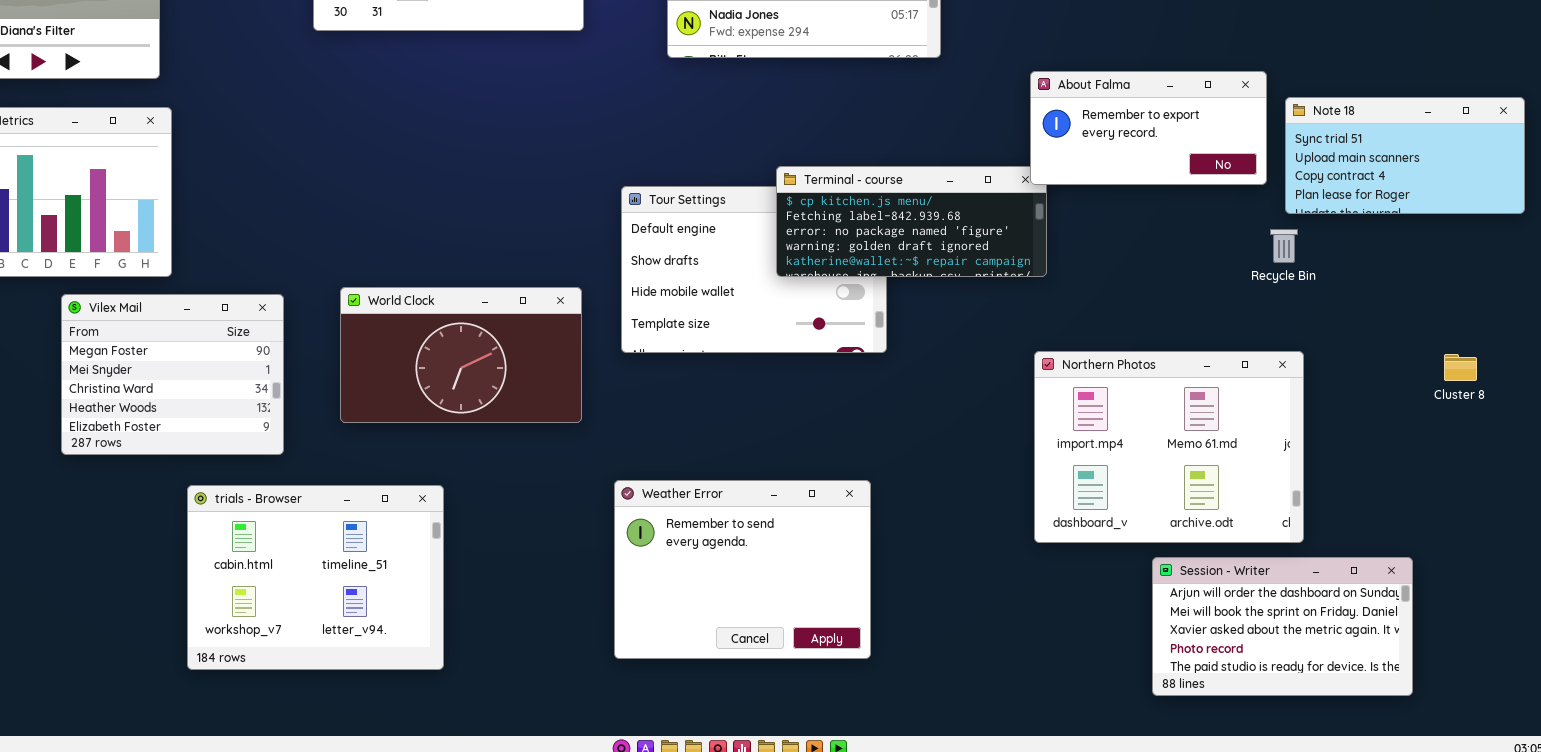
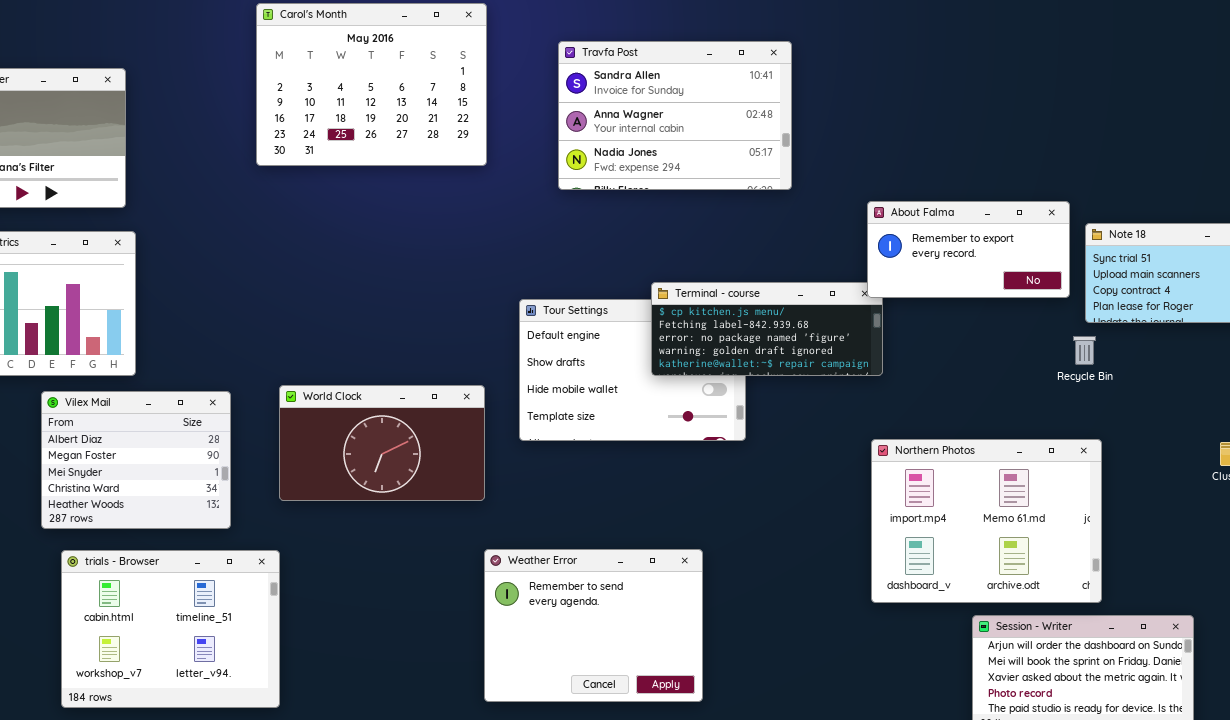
Vilex Mail: [61,294,284,455] -> [41,391,231,529], scrolled up 1 row
Weather Error: [614,480,871,659] -> [484,549,703,702], moved
trials - Browser: [187,485,444,670] -> [61,550,280,708], moved

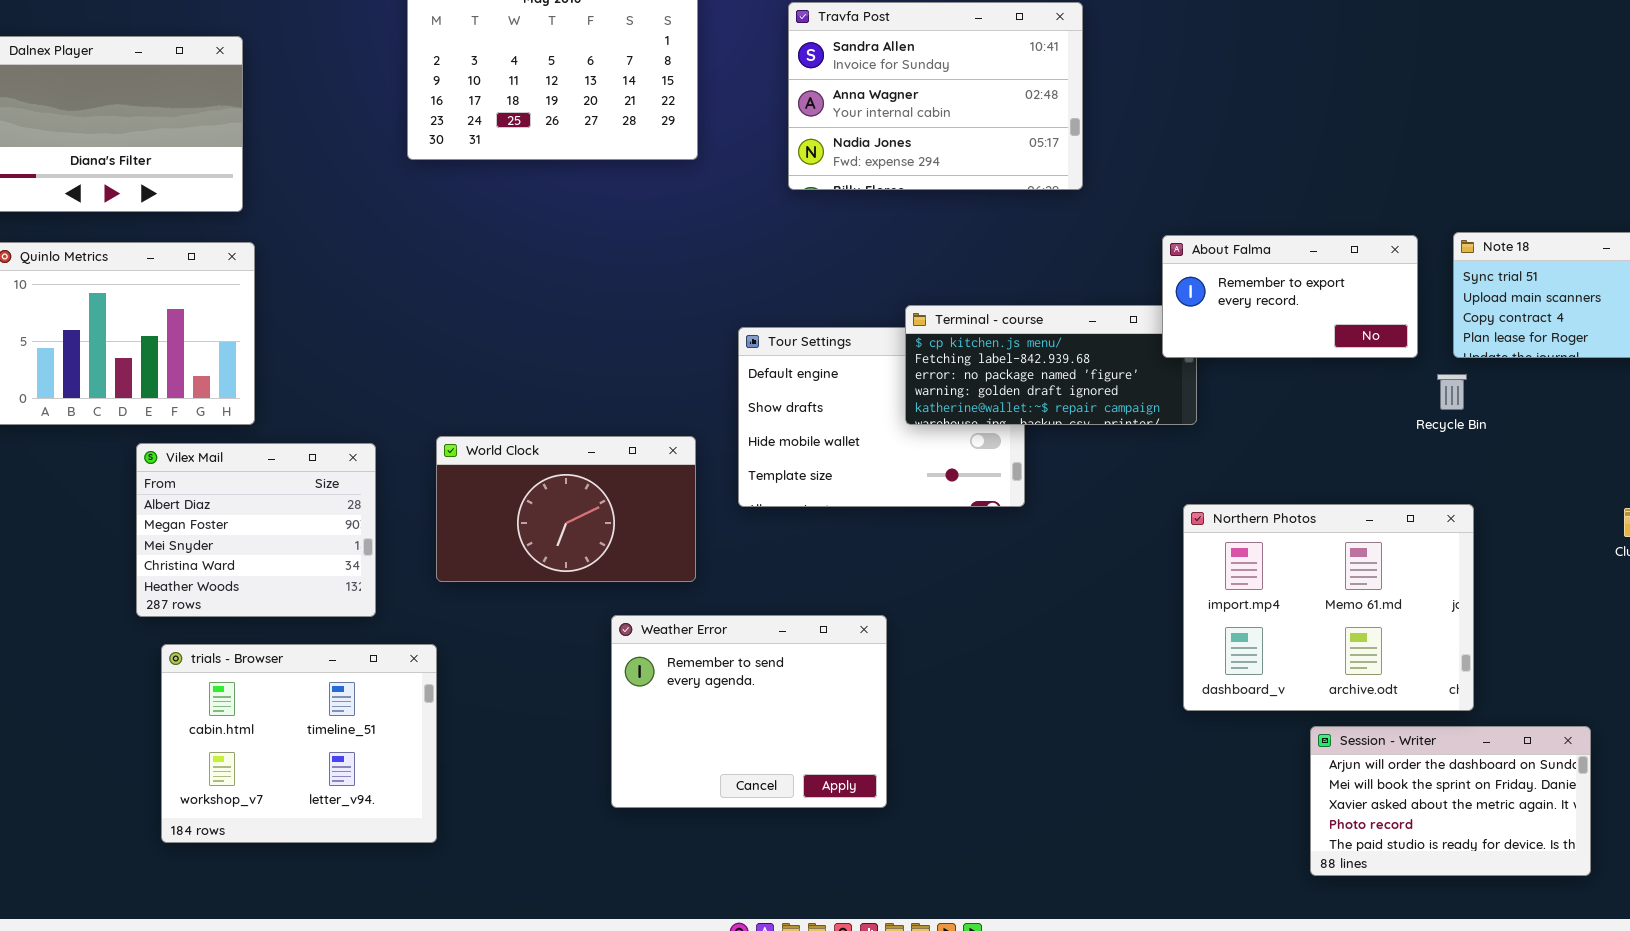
About Falma: [867,201,1070,298] -> [1162,235,1418,358], moved
Weather Error: [484,549,703,702] -> [611,615,887,808], moved

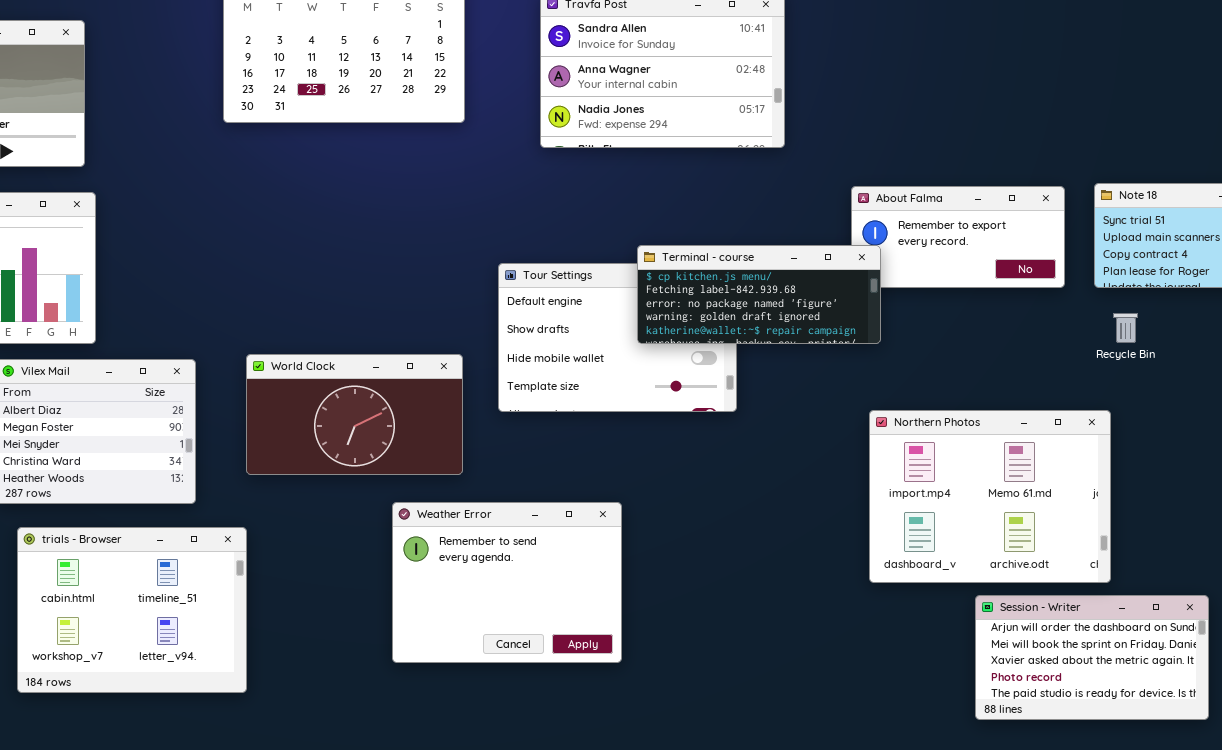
Terminal - course: [905,305,1197,425] -> [637,245,881,344], raised
Recycle Bin: [1437,374,1467,410] -> [1113,313,1138,343], moved

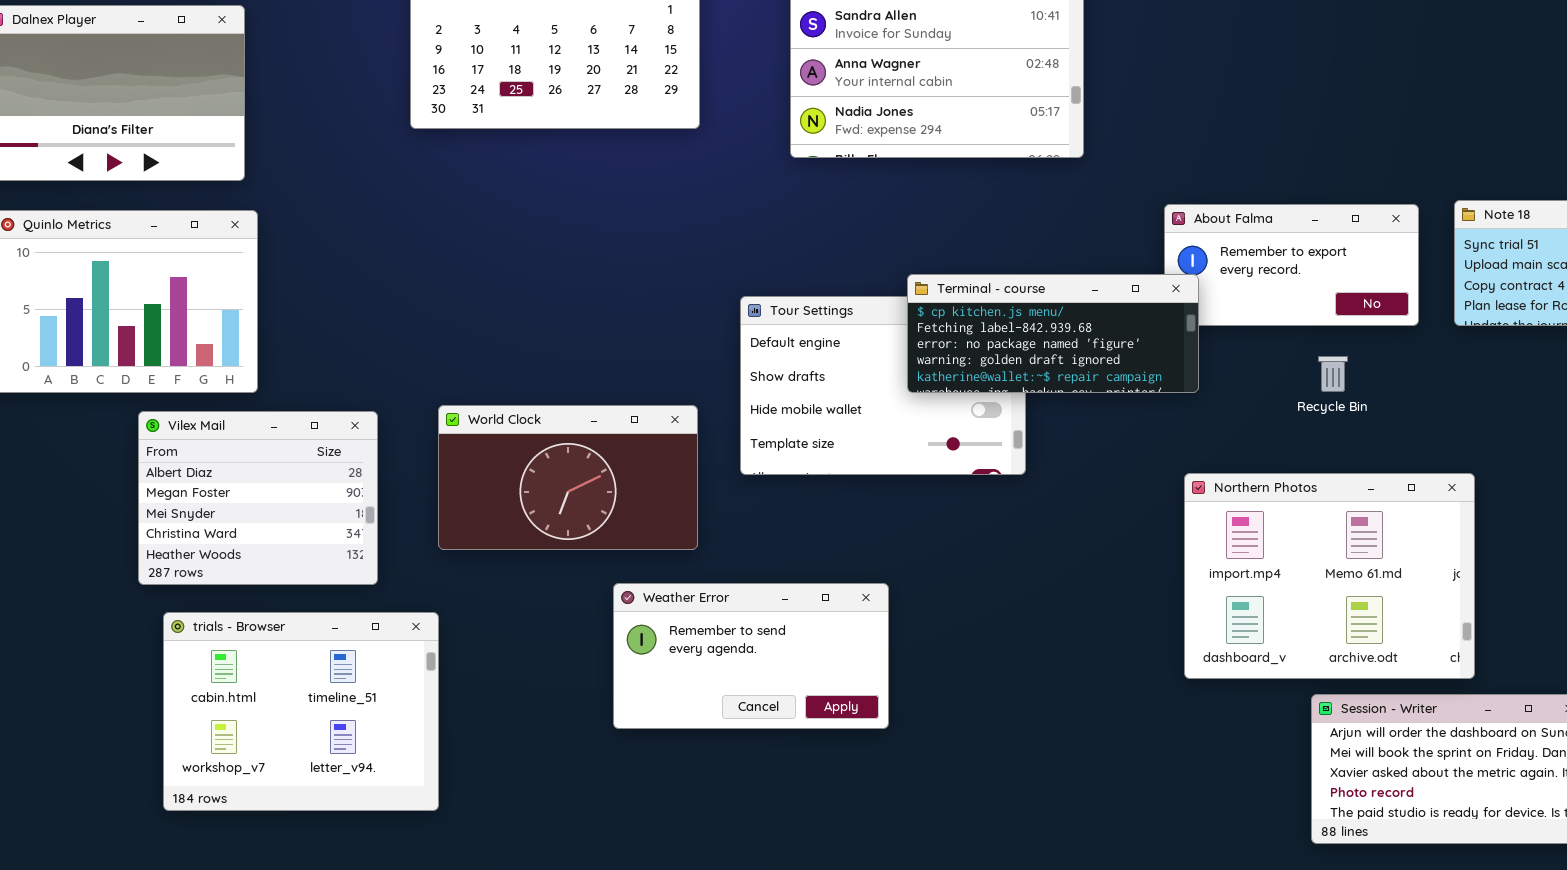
Recycle Bin: [1113,313,1138,343] -> [1318,356,1348,392], moved
Weather Error: [392,502,622,663] -> [613,583,889,729], resized

